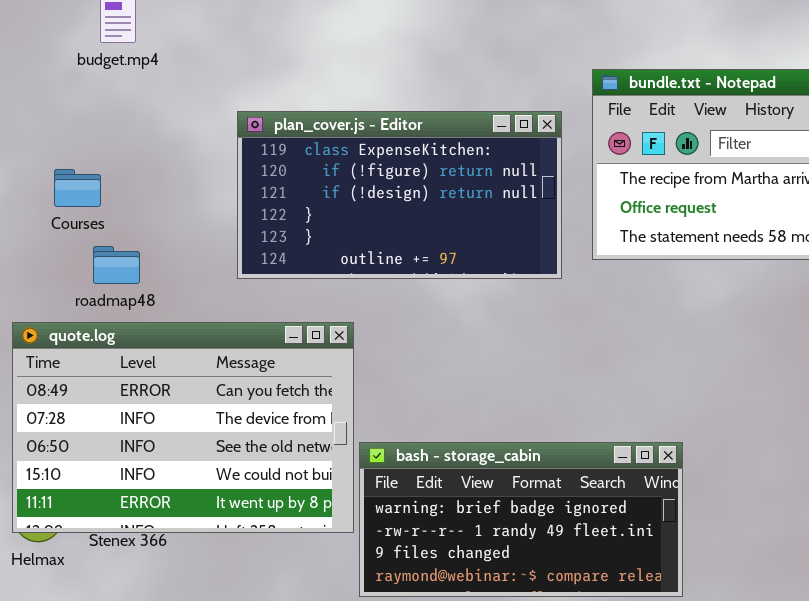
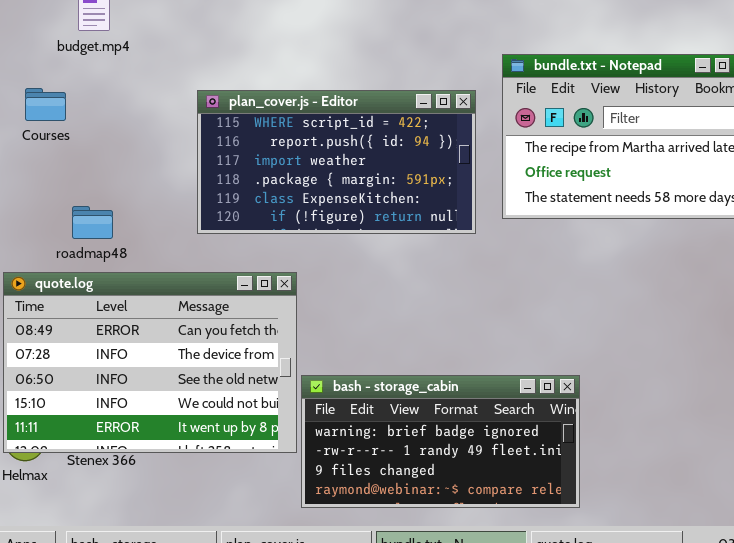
plan_cover.js - Editor: [237,111,562,279] -> [197,90,476,234], scrolled up 4 rows
Courses: [54,169,101,207] -> [25,88,66,121], moved

